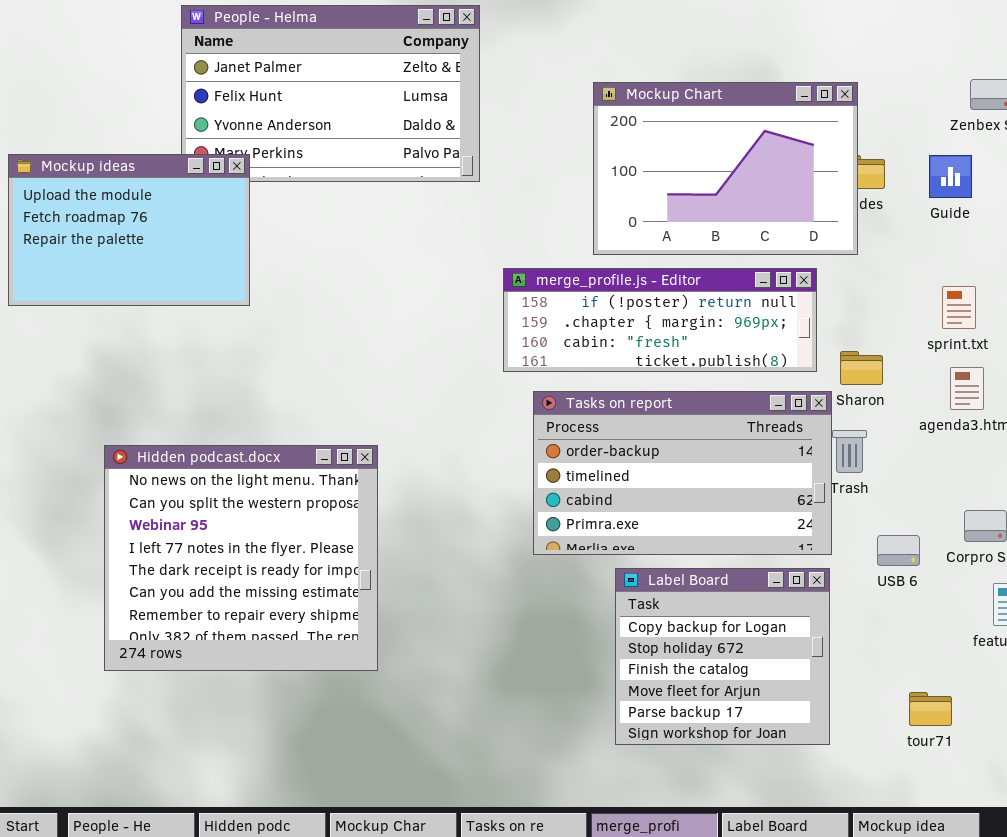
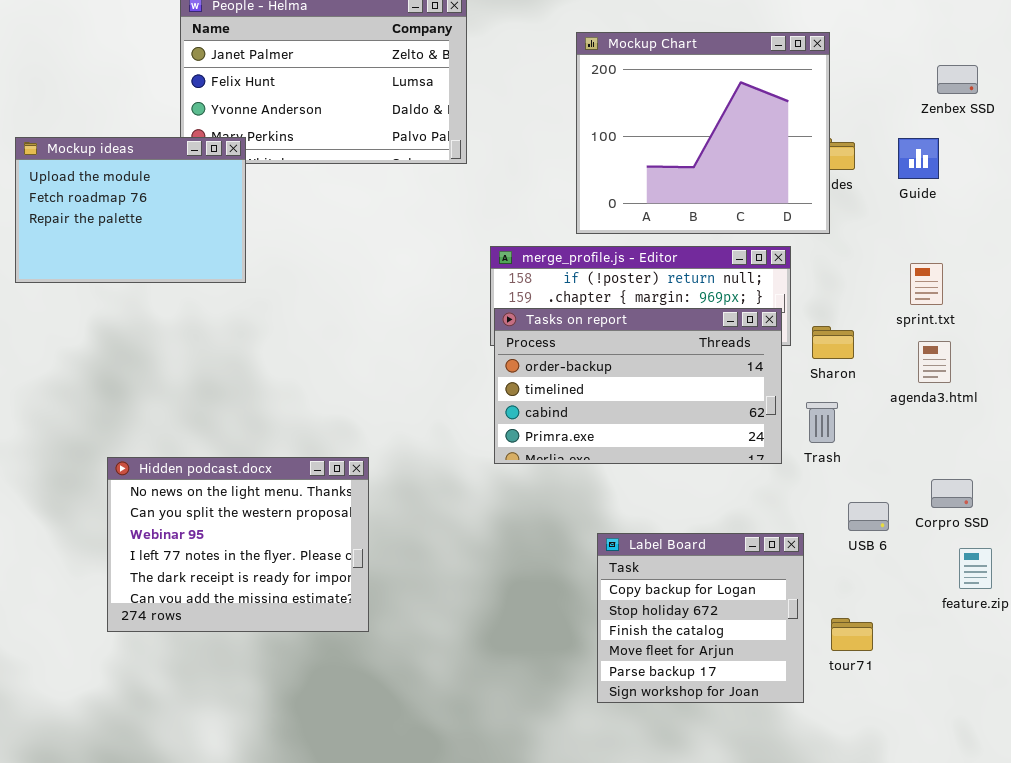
Mockup Chart: [593,82,858,255] -> [576,32,830,234], resized
Tasks on report: [533,391,832,555] -> [494,308,782,464], moved
Hidden podcast.docx: [104,445,378,671] -> [107,457,369,632], resized
tour71: [909,692,952,726] -> [831,618,873,651], moved

